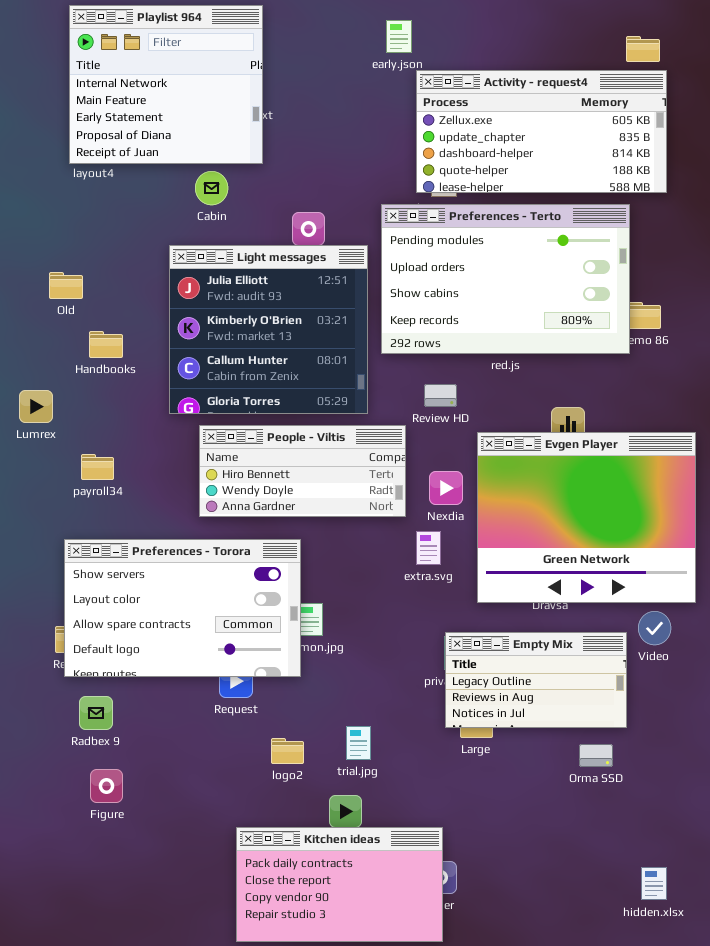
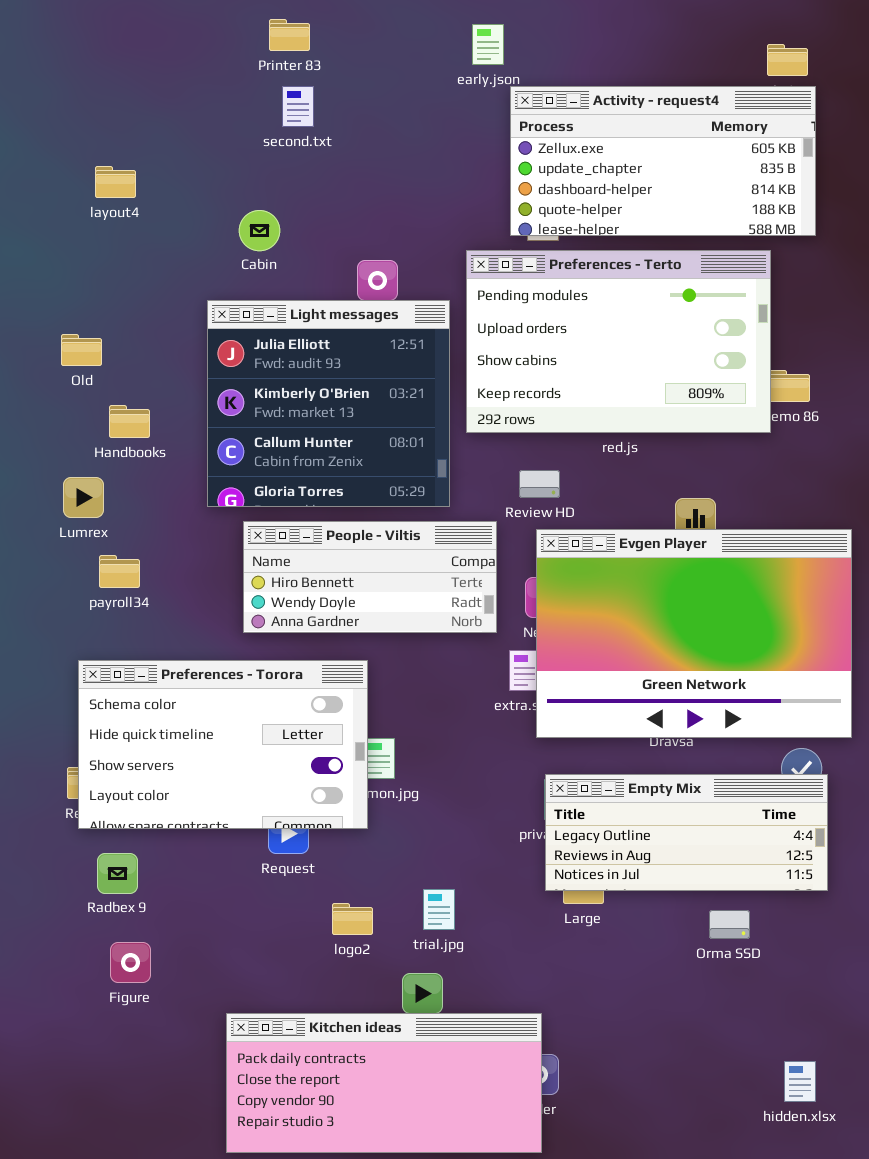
Playlist 964: [69,5,263,164] -> none, closed
Lumrex: [19,390,53,423] -> [63,477,104,518], moved
Evgen Player: [477,432,696,603] -> [536,529,852,738], resized
Preferences - Torora: [64,539,301,677] -> [78,660,368,829], scrolled up 2 rows
Empty Mix: [445,632,627,728] -> [545,774,828,891], resized
Kitchen ideas: [236,827,443,942] -> [226,1013,542,1153], resized

